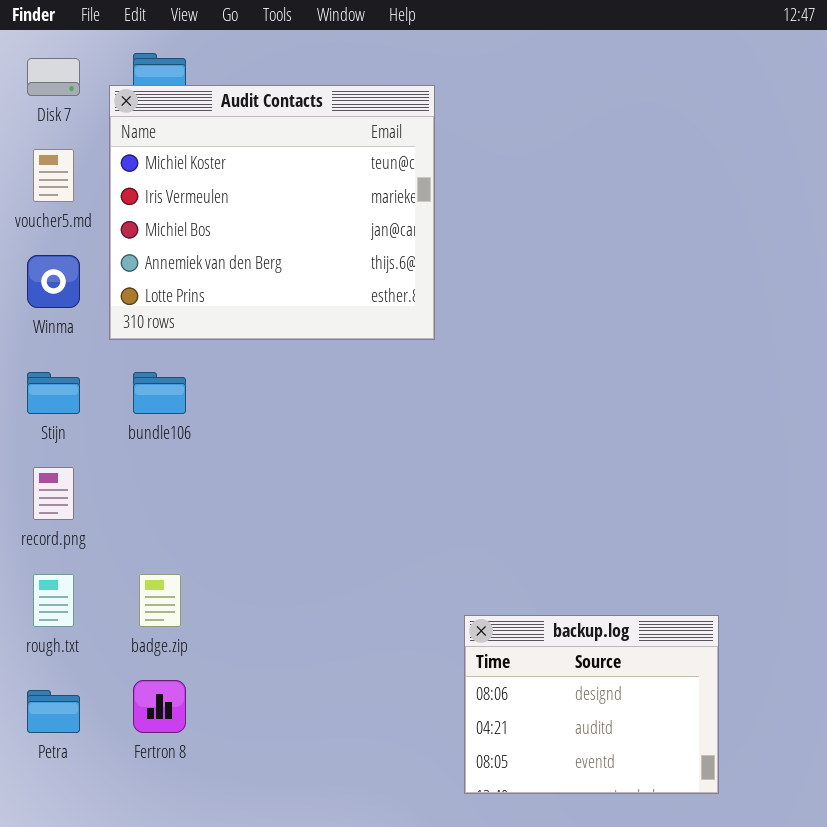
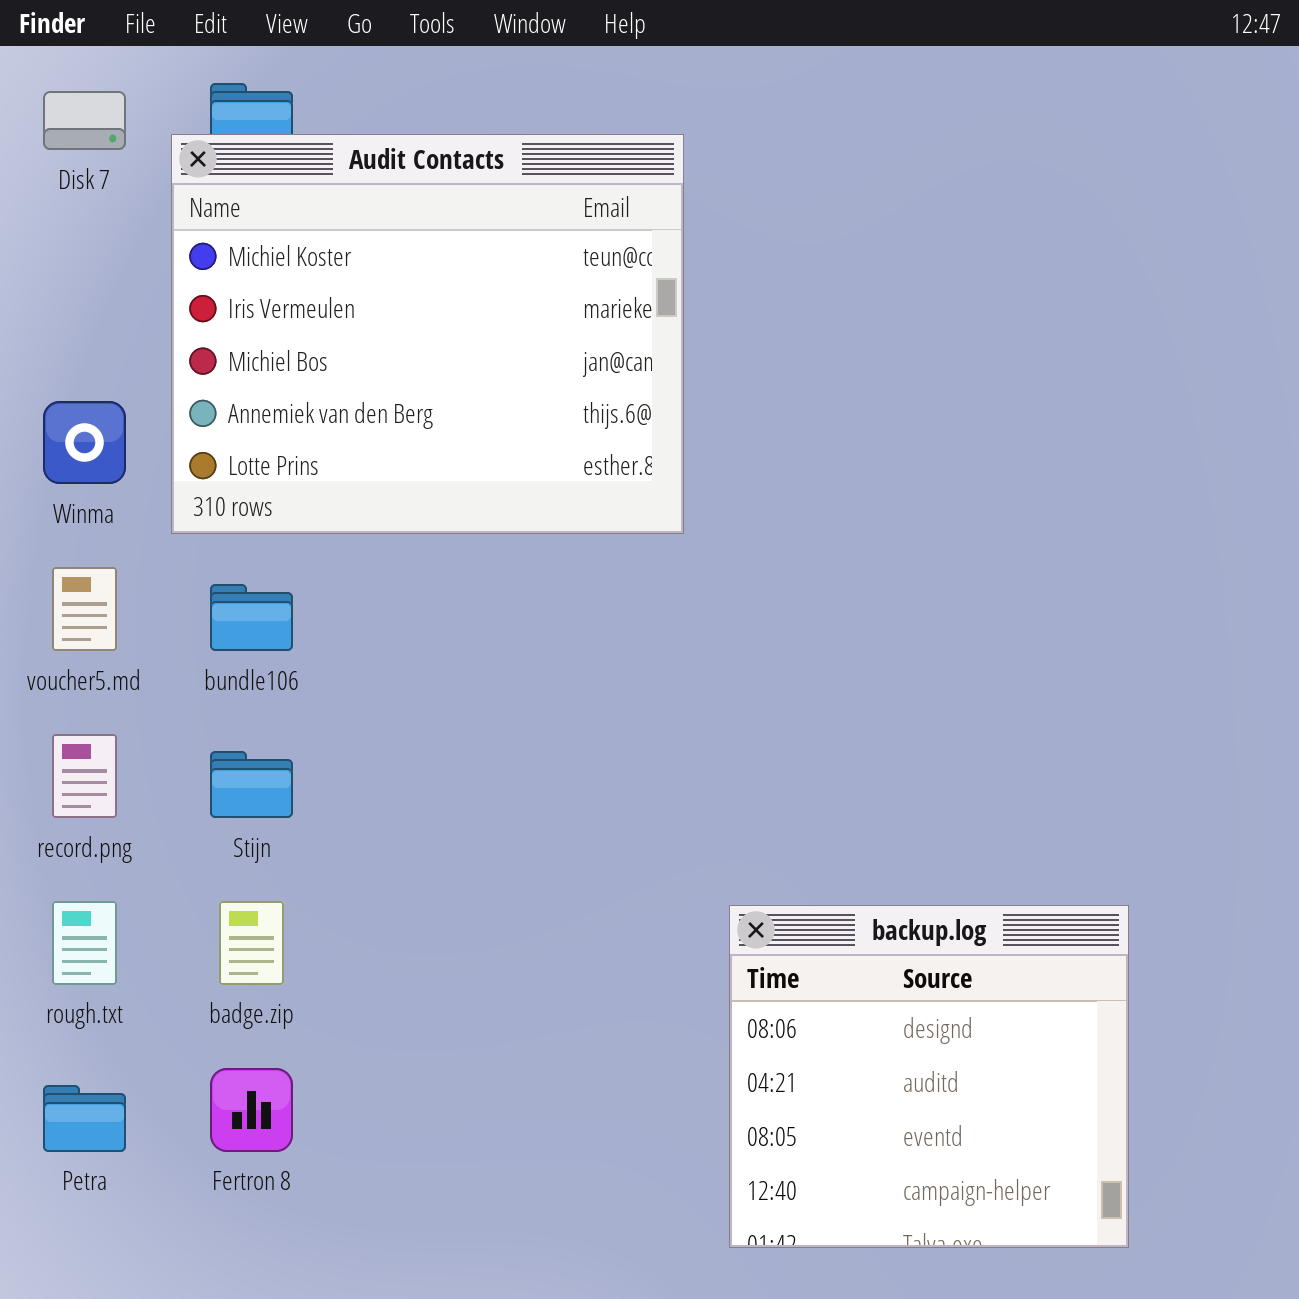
voucher5.md: [33,149,74,202] -> [52,567,117,651], moved
Stijn: [27,372,80,414] -> [210,751,293,818], moved
backup.log: [464,615,719,794] -> [729,905,1129,1248], resized

